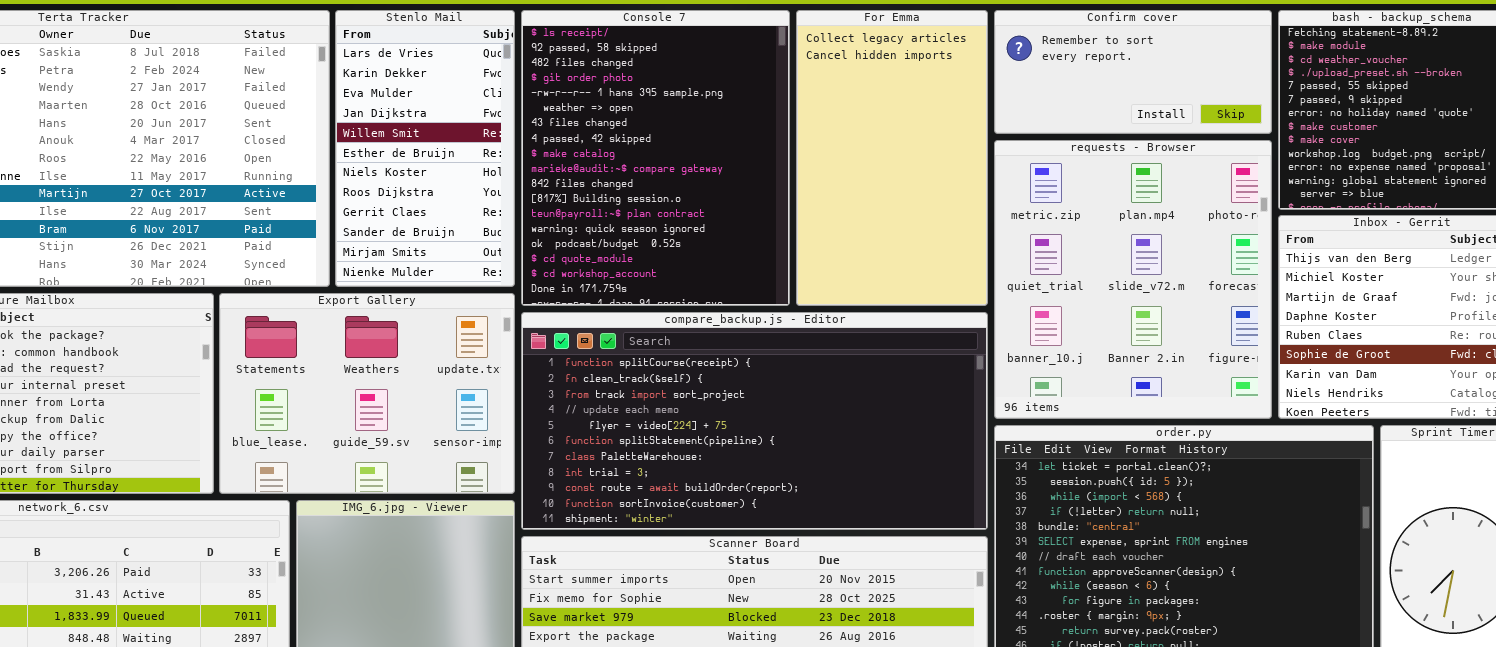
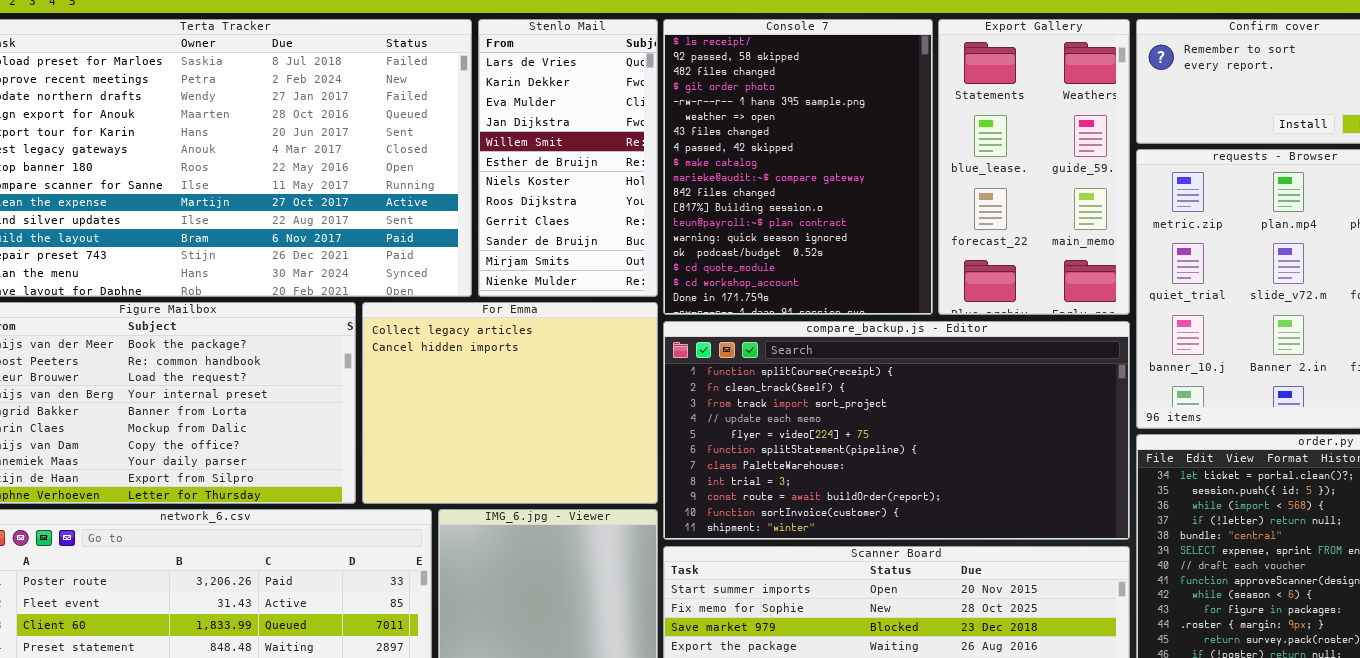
For Emma: [796,10,988,306] -> [362,302,658,504], moved, resized
Export Gallery: [219,293,515,494] -> [938,19,1130,315], moved, resized

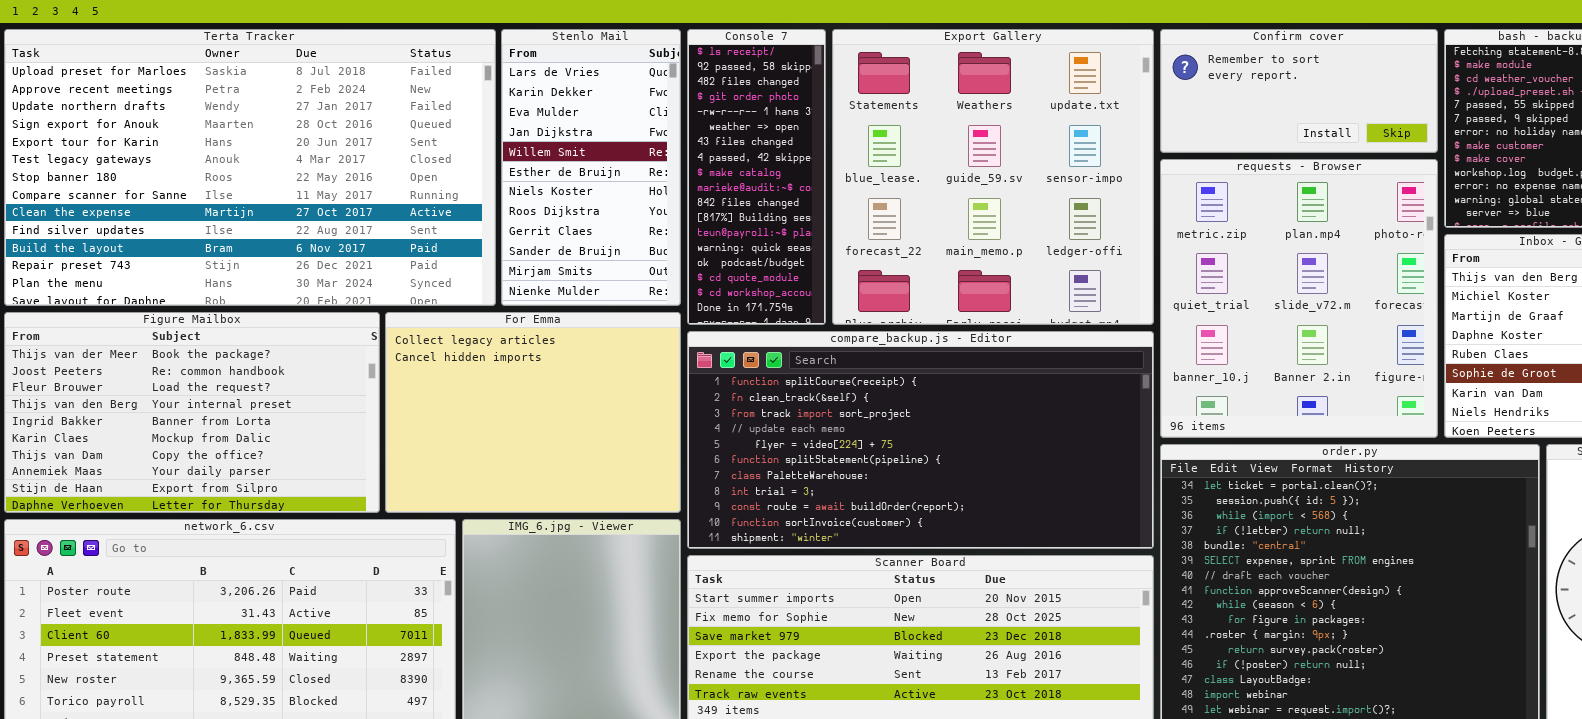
Console 7: [663,19,933,315] -> [687,29,826,325], resized
Export Gallery: [938,19,1130,315] -> [832,29,1154,325], resized

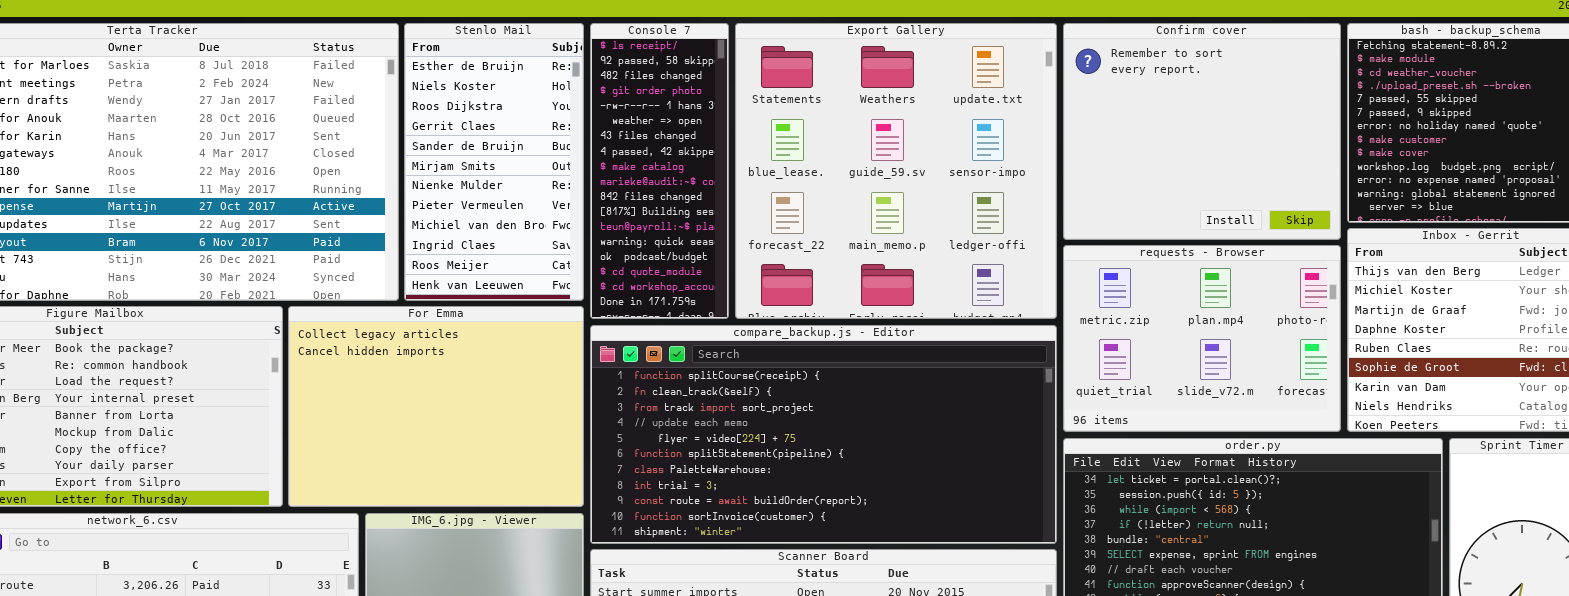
Stenlo Mail: [501,29,681,306] -> [404,23,584,301], scrolled down 5 rows
Confirm cover: [1160,29,1438,153] -> [1063,23,1341,240], resized
requests - Browser: [1160,159,1438,438] -> [1063,245,1341,432], resized

